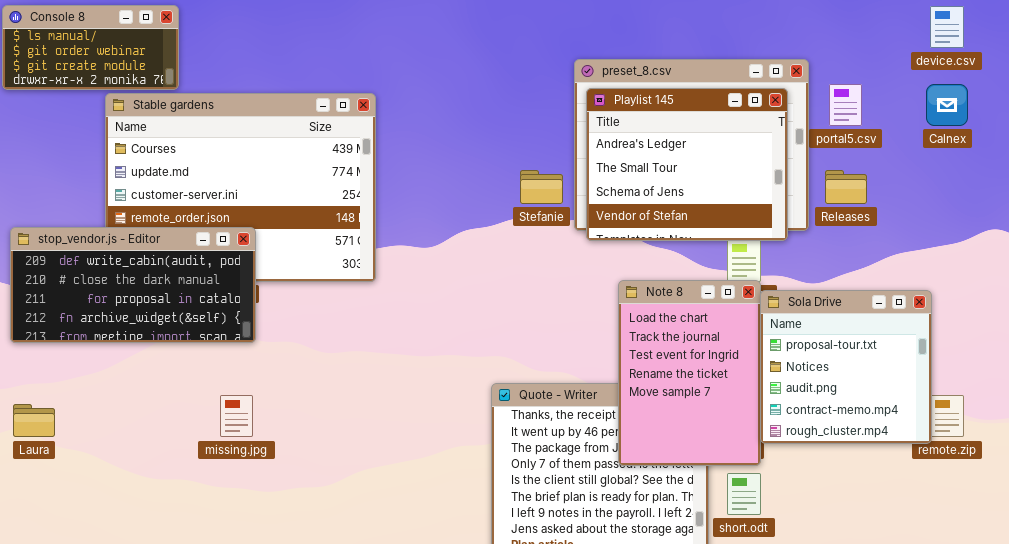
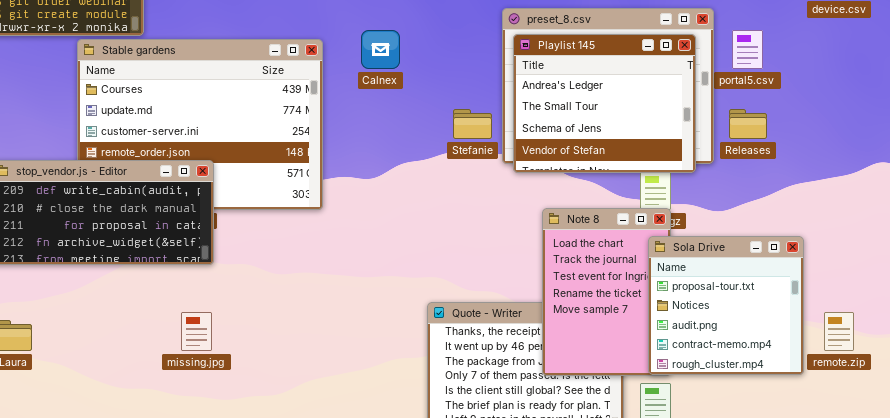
Calnex: [926,84,968,126] -> [361,30,400,69], moved
Sola Drive: [760,290,932,444] -> [648,236,804,375], moved

